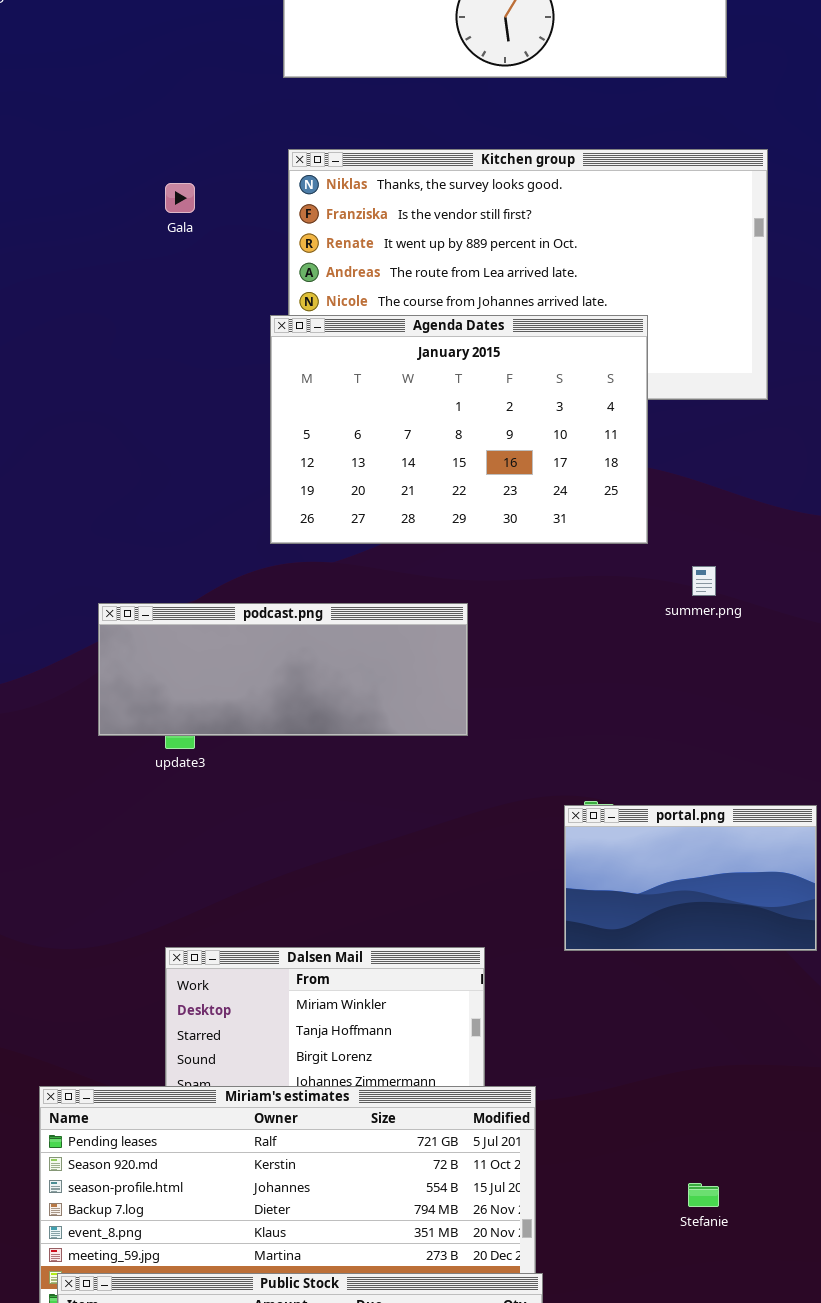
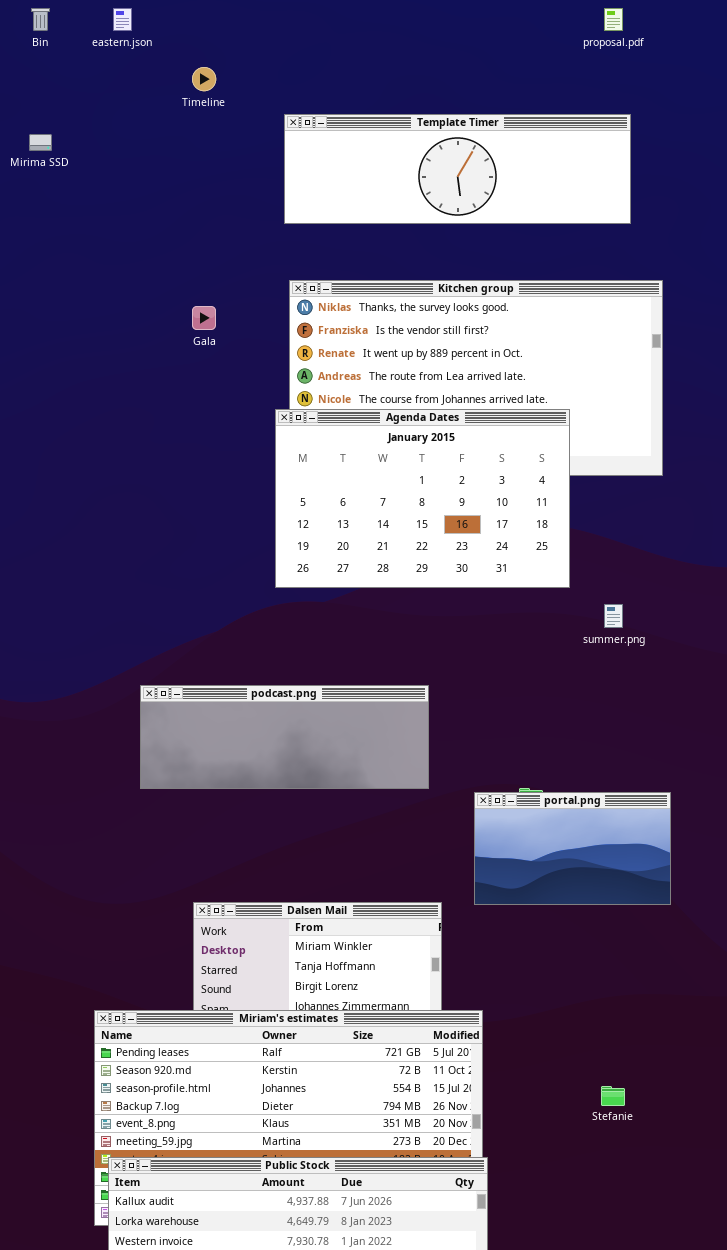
podcast.png: [98,603,468,736] -> [140,685,429,789], moved
portal.png: [564,805,817,951] -> [474,792,671,905], moved

